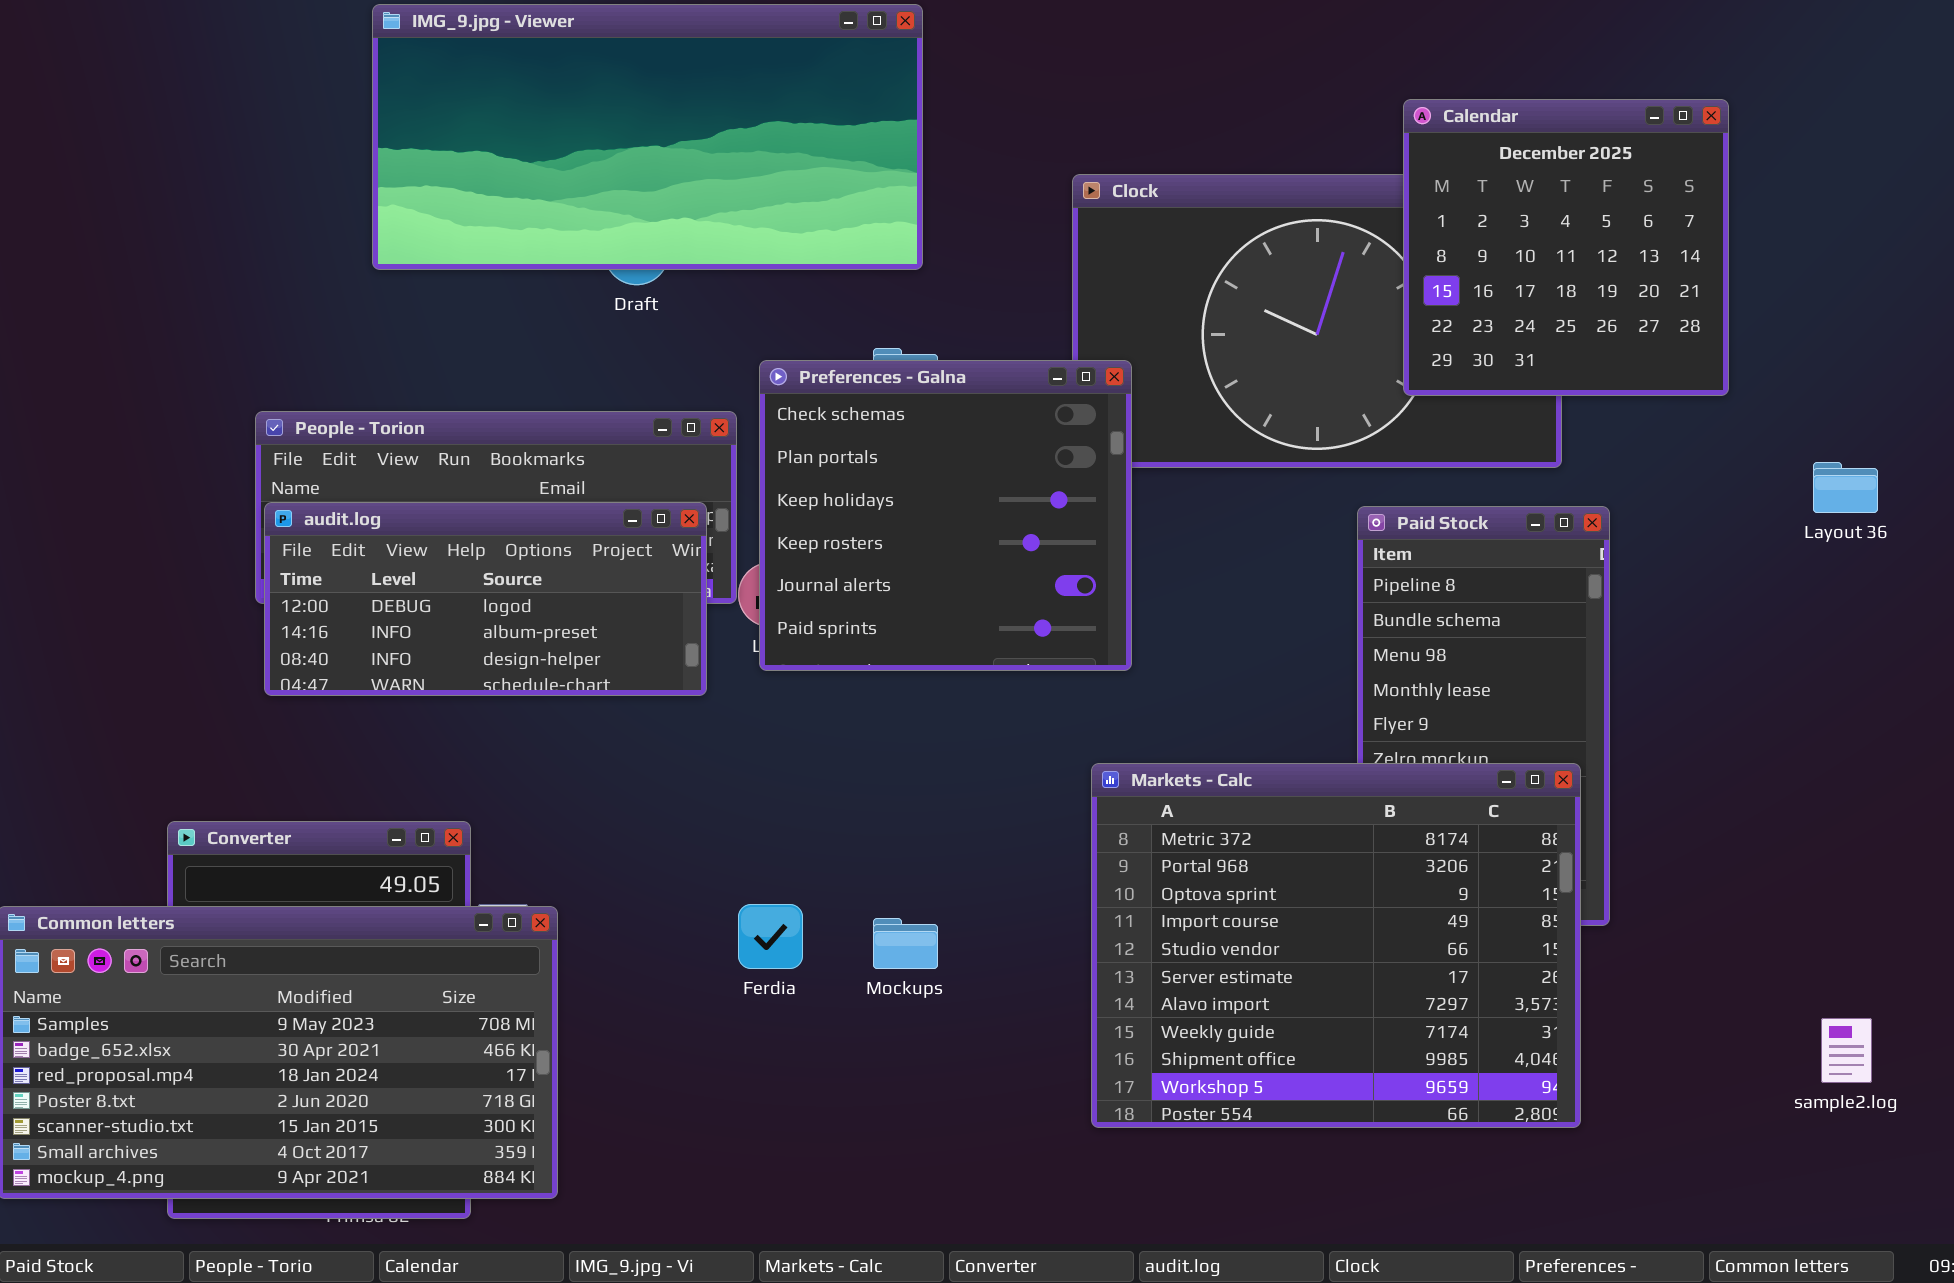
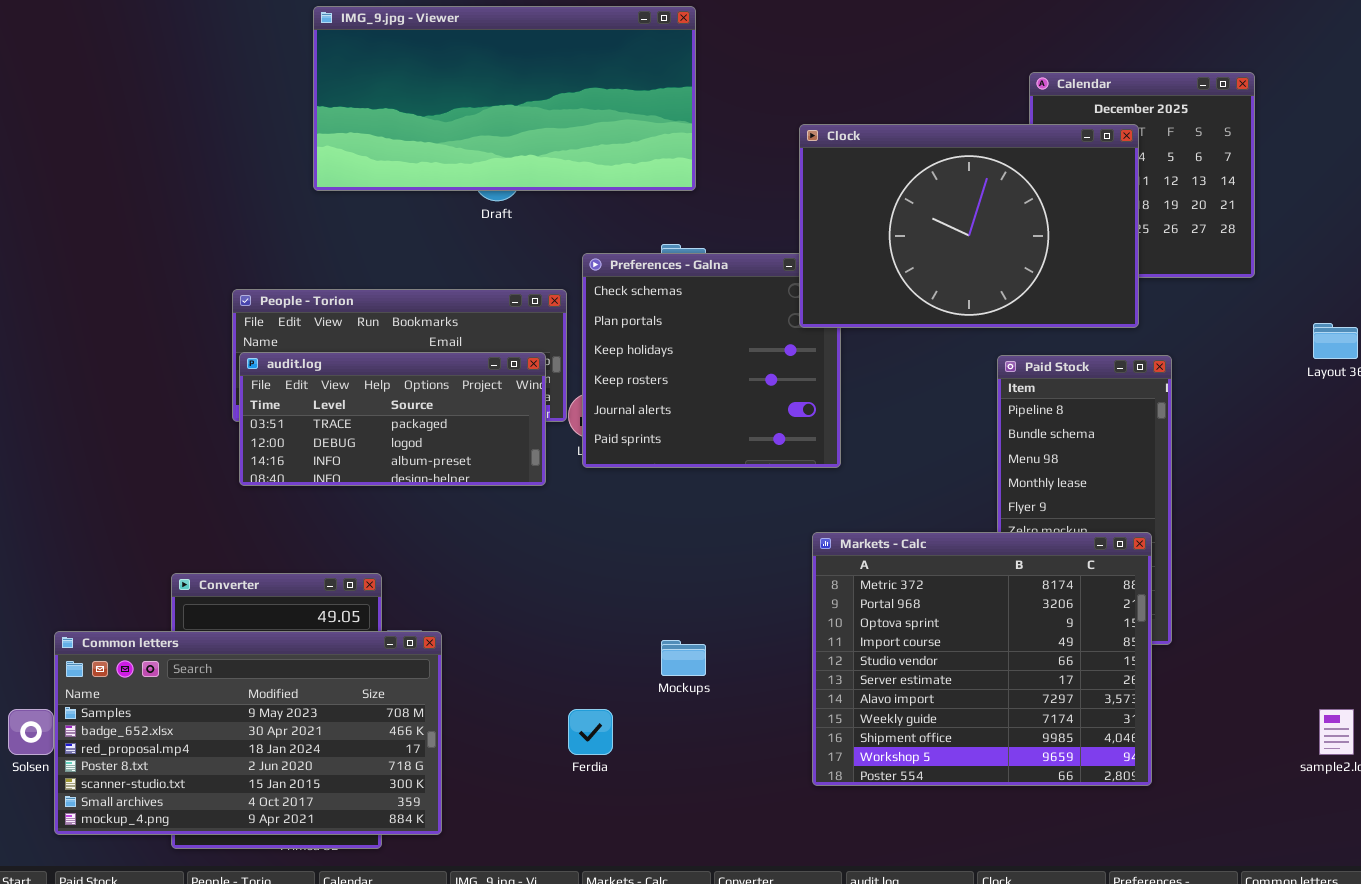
Clock: [1072,174,1562,468] -> [799,124,1139,328], raised
audit.log: [264,502,707,696] -> [239,352,546,486], scrolled up 1 row
Ferdia: [738,904,803,969] -> [568,709,613,755], moved

